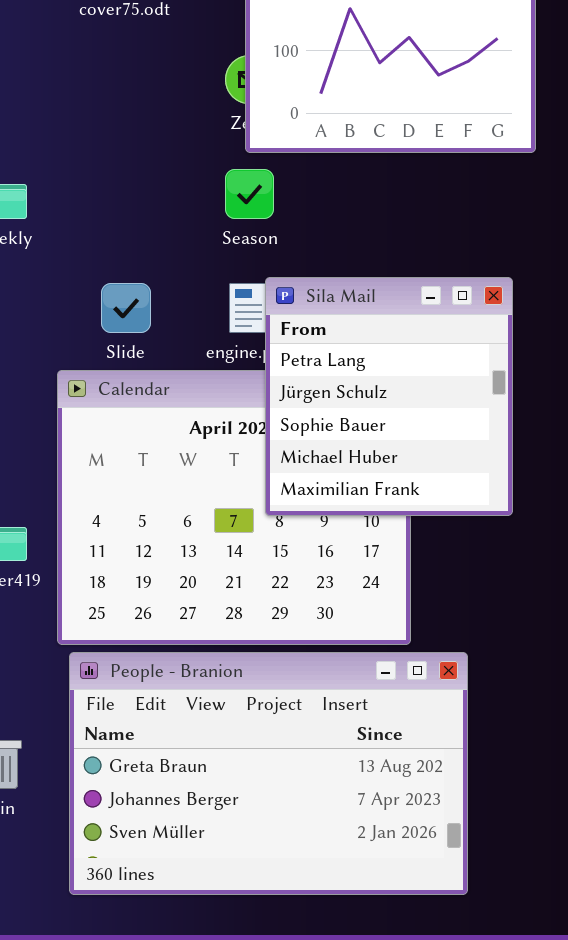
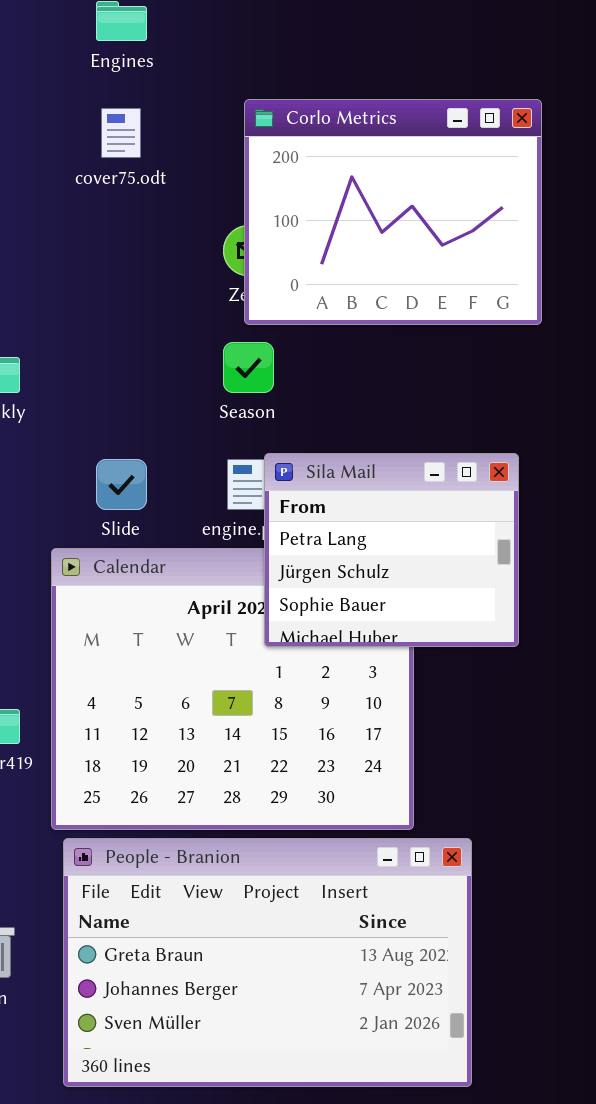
Sila Mail: [265,277,513,516] -> [264,453,519,647], resized

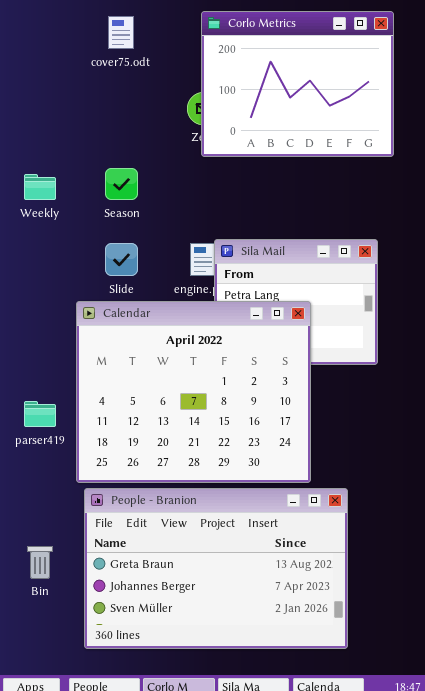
Season: [223,342,274,393] -> [105,168,138,200], moved
Calendar: [51,548,414,830] -> [76,301,311,483], raised

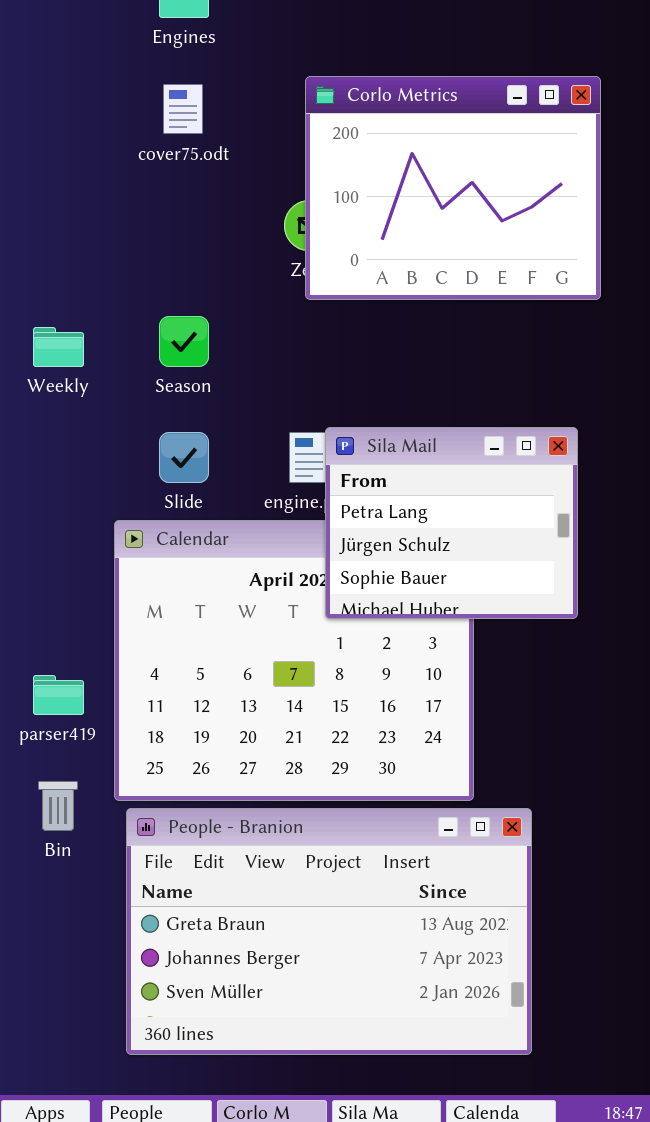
Sila Mail: [214,239,378,365] -> [325,427,578,619], raised
Bin: [27,546,53,579] -> [38,781,78,831], moved

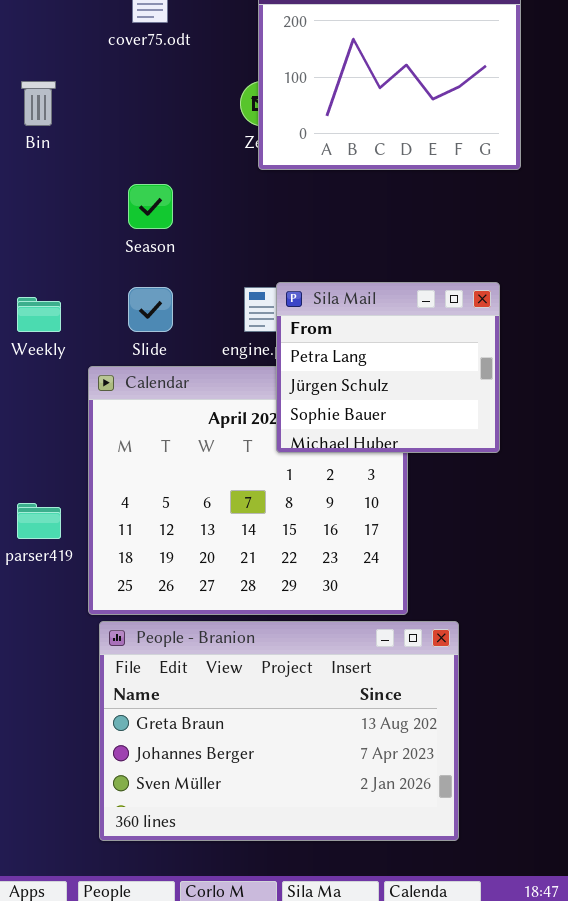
Weekly: [33,327,84,367] -> [17,297,61,332], moved
Bin: [38,781,78,831] -> [21,81,56,126], moved

